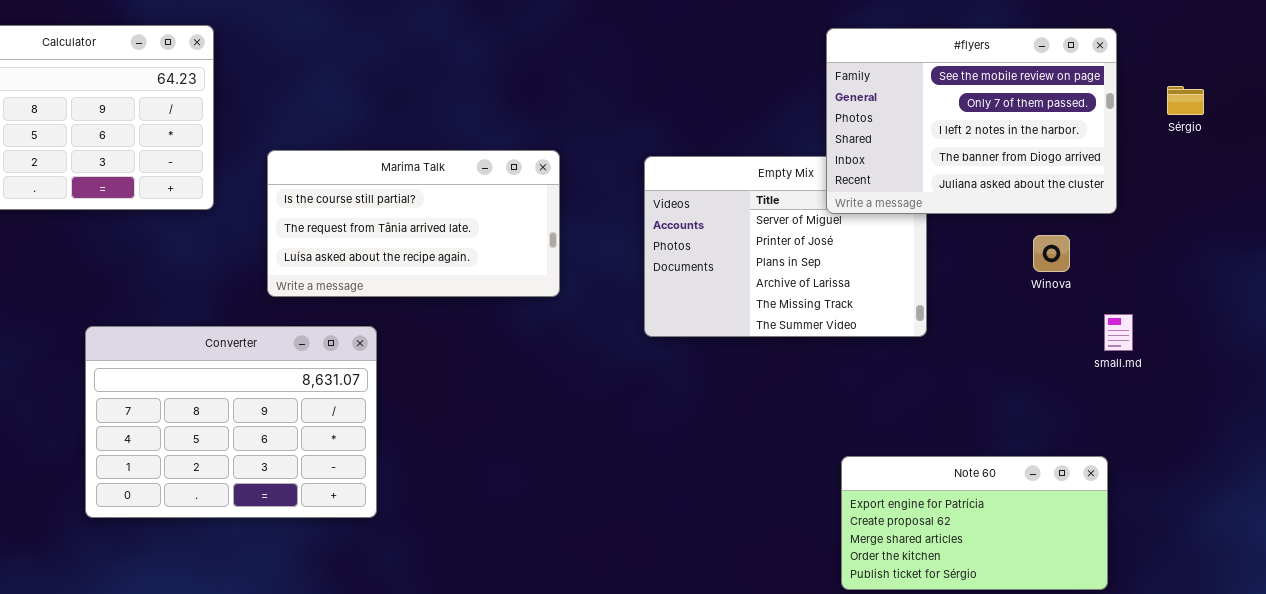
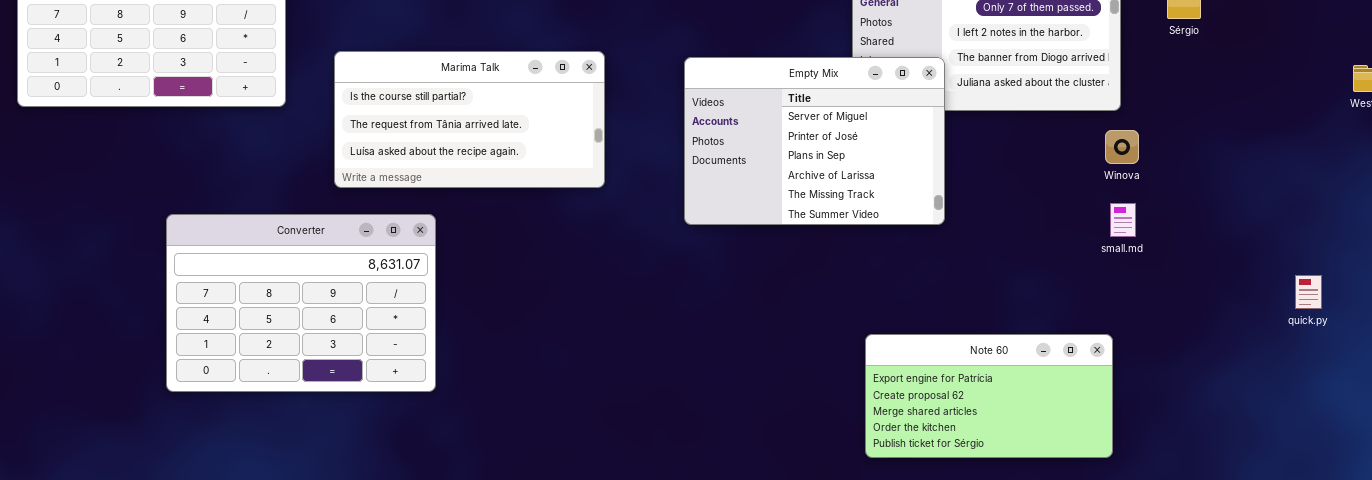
Empty Mix: [644,156,927,337] -> [684,57,945,225], raised
Winova: [1033,235,1070,272] -> [1105,130,1139,164], moved

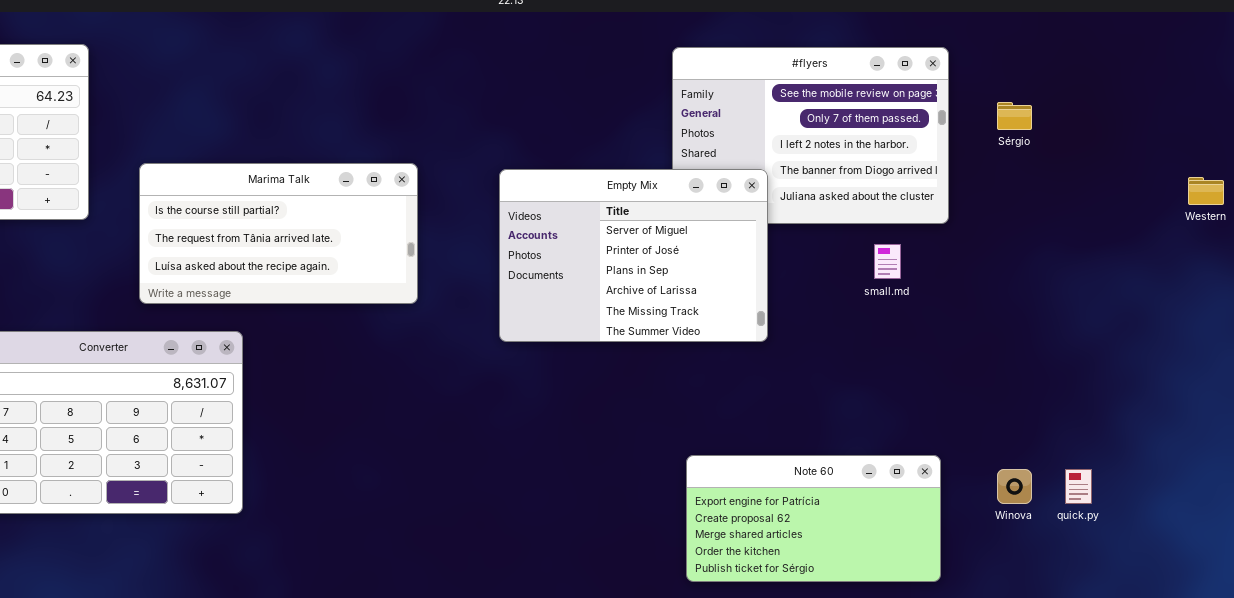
Winova: [1105,130,1139,164] -> [997,469,1032,504], moved
small.md: [1110,203,1136,237] -> [874,244,901,279], moved
quick.py: [1295,275,1322,309] -> [1065,469,1092,504], moved

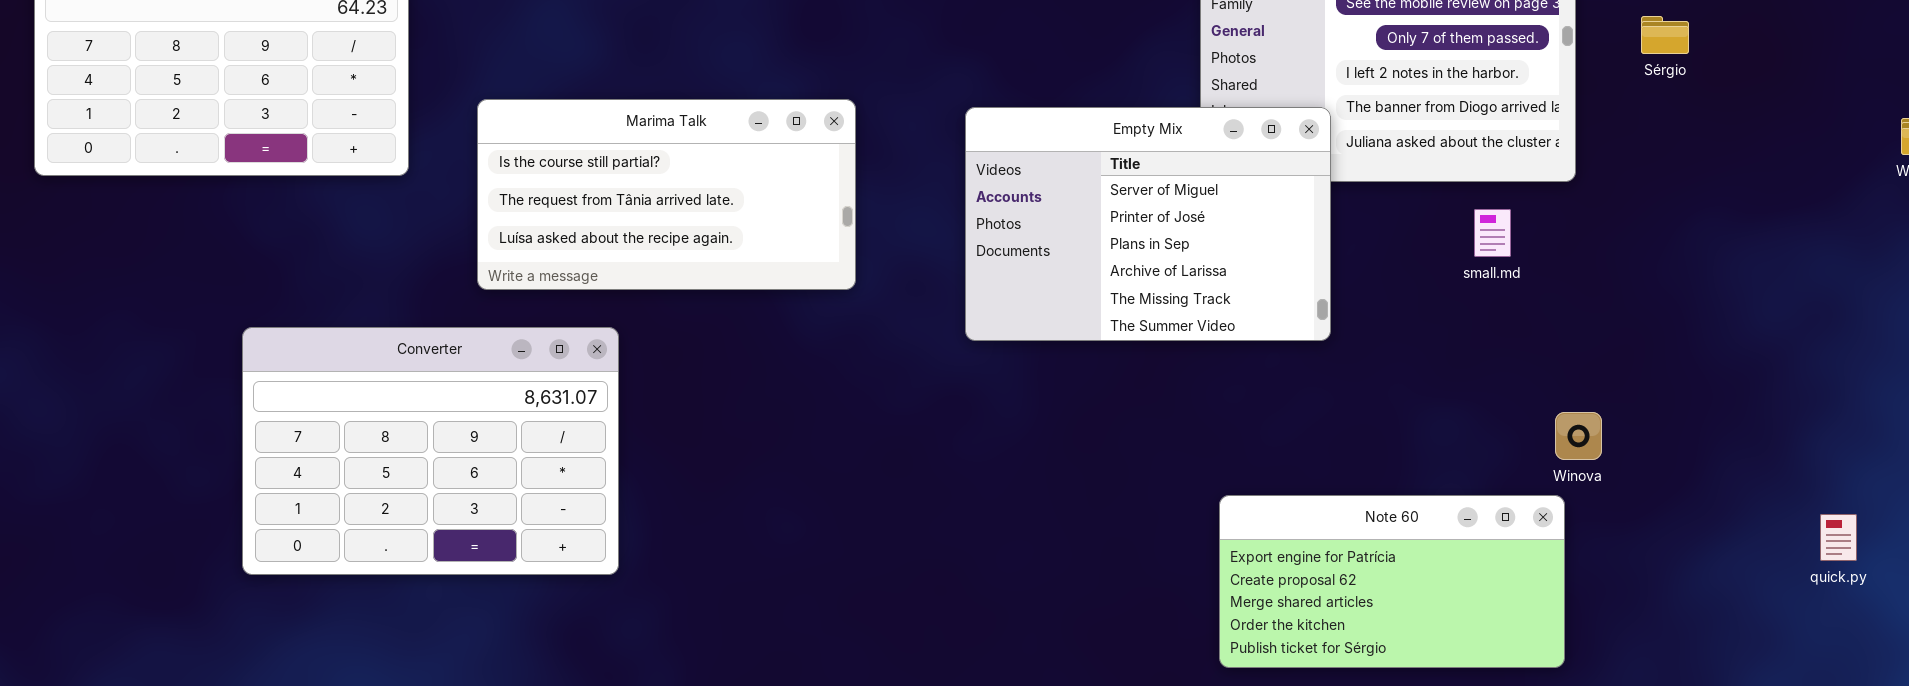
Winova: [997,469,1032,504] -> [1555,412,1602,460], moved
quick.py: [1065,469,1092,504] -> [1820,514,1857,561], moved

